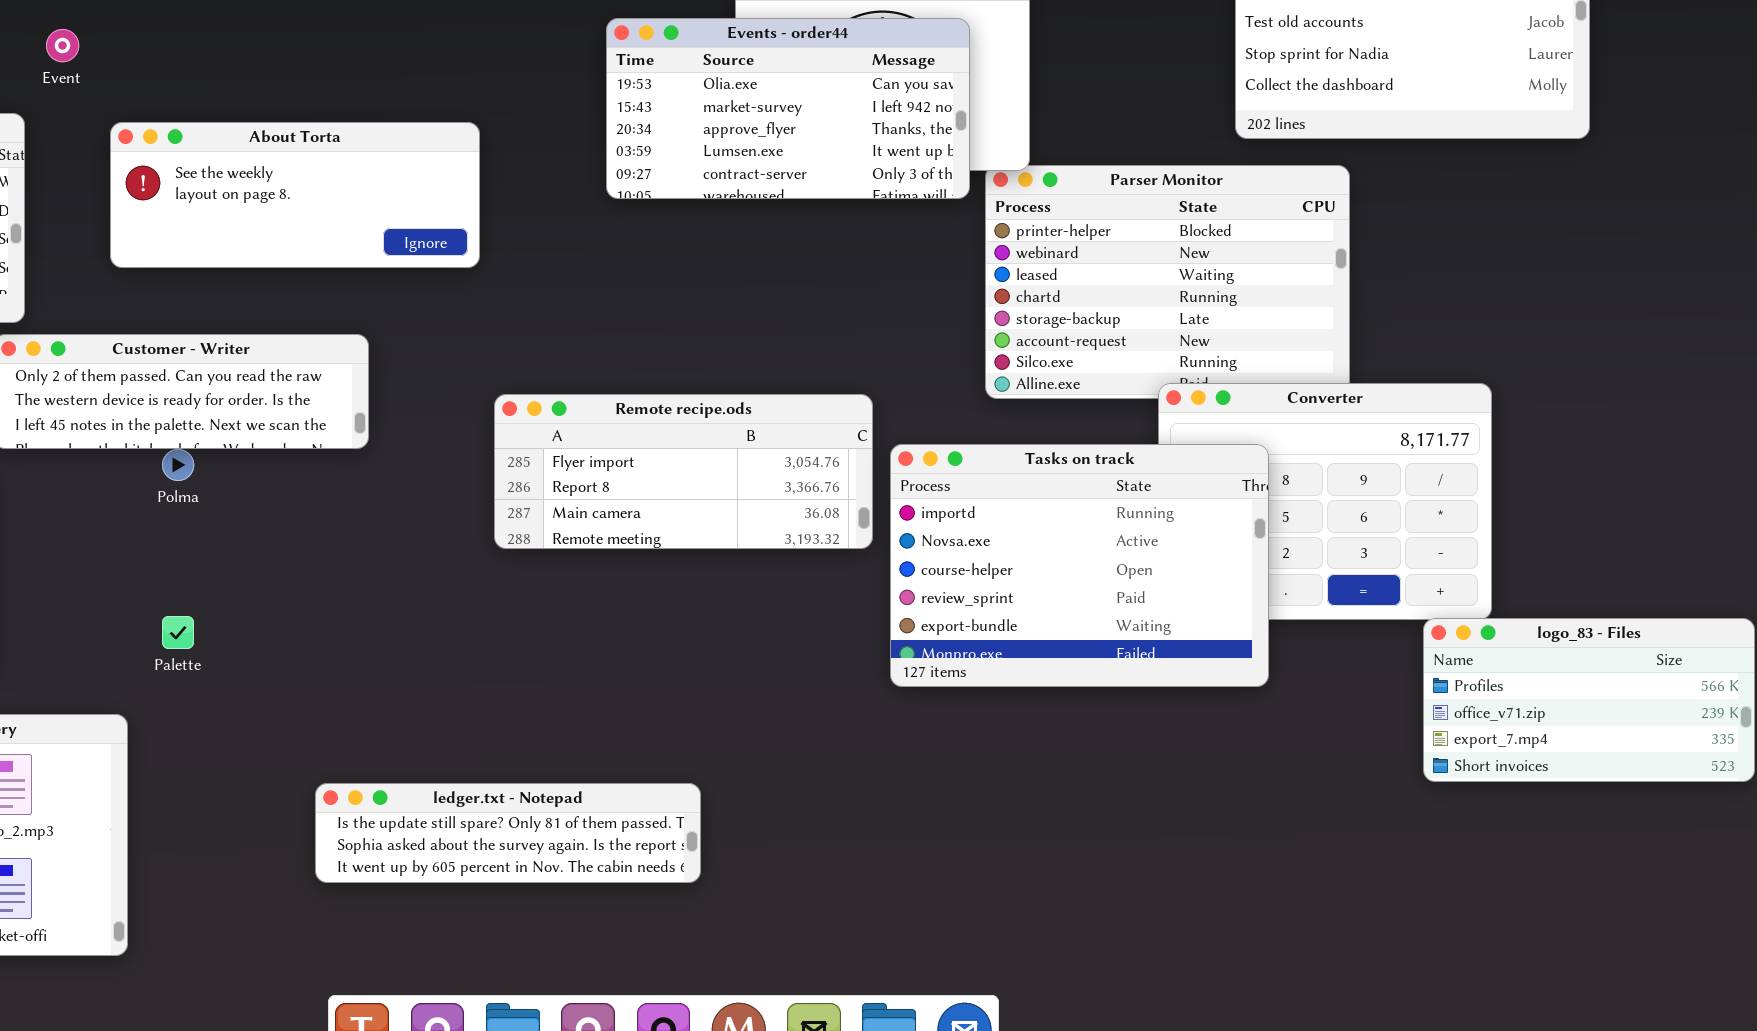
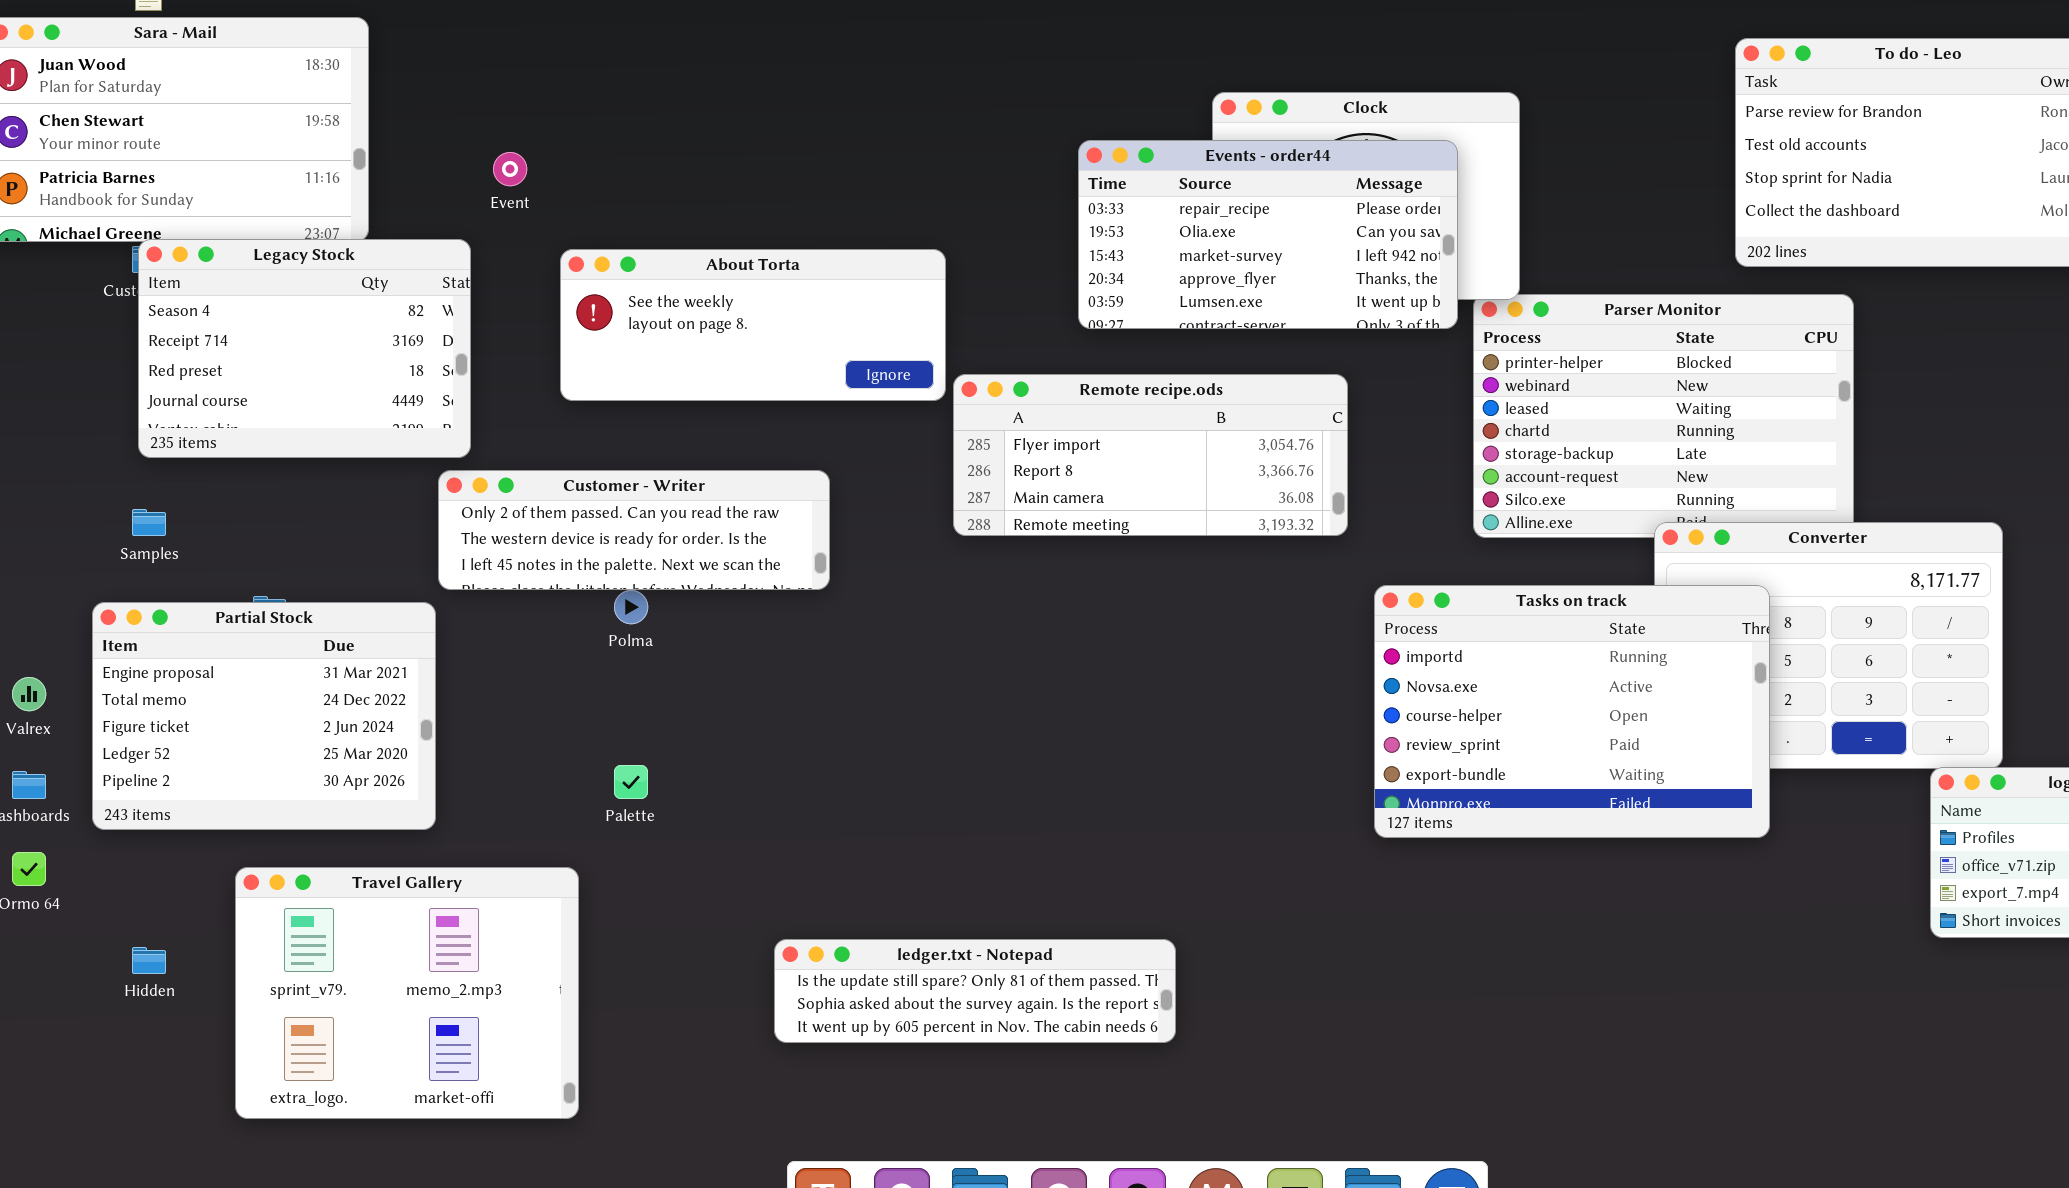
Events - order44: [606,18,970,199] -> [1078,140,1458,329], scrolled up 1 row
Remote recipe.ods: [494,394,873,549] -> [953,374,1348,536], moved

